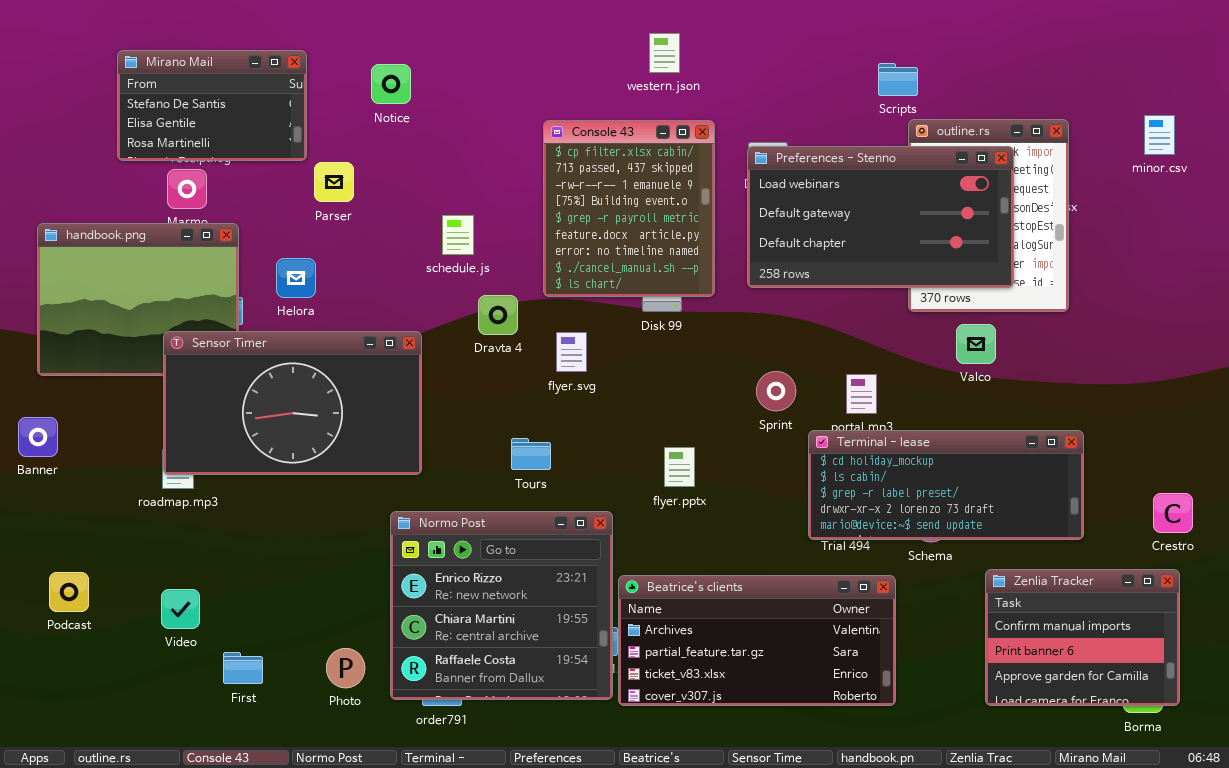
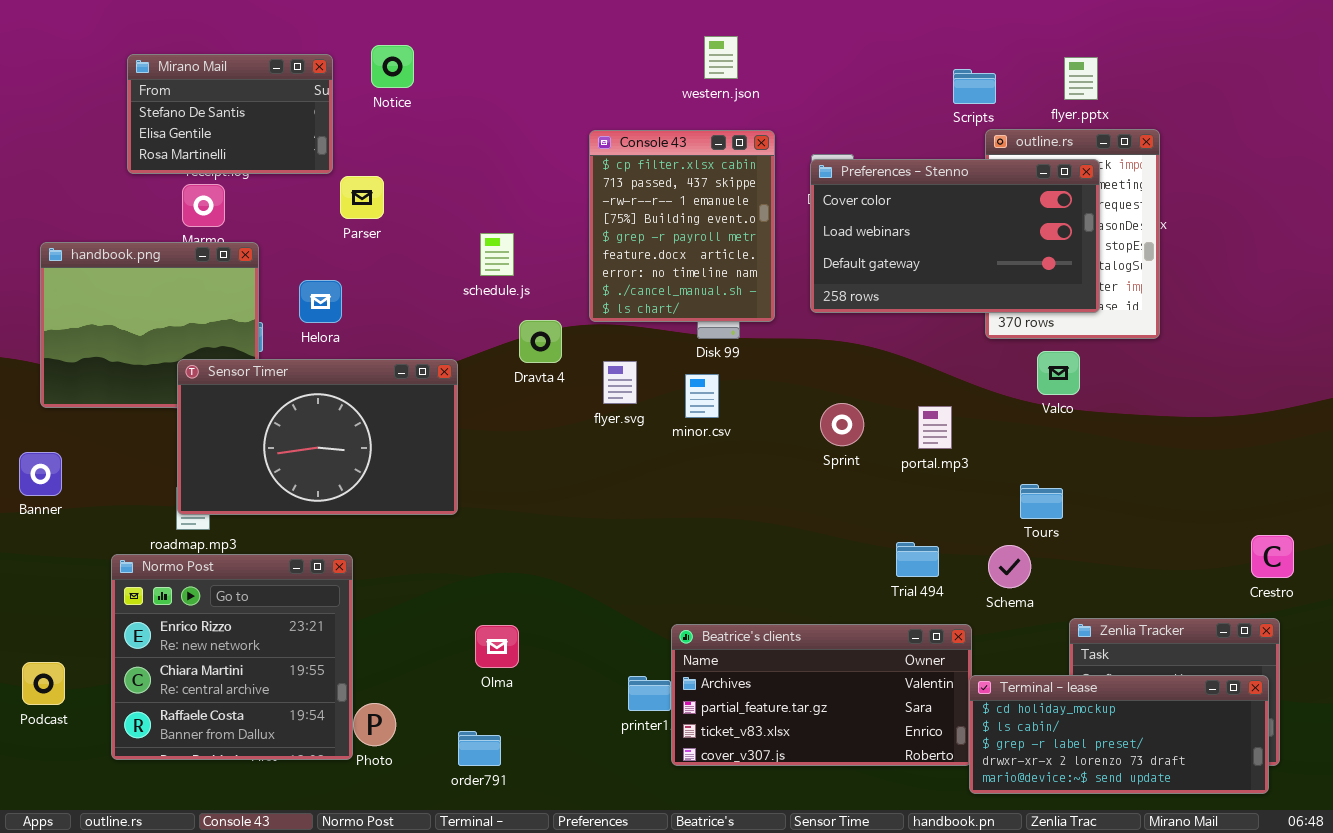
Notice: [371,64,411,104] -> [371,45,414,88], moved
minor.csv: [1144,115,1175,155] -> [685,374,719,418], moved
Preferences - Stenno: [747,146,1014,288] -> [810,159,1100,313], scrolled up 1 row
Terminal - lease: [808,430,1084,540] -> [969,675,1269,794], moved
Tours: [511,438,551,470] -> [1020,484,1063,519], moved
flyer.pptx: [664,447,695,487] -> [1064,57,1098,100], moved
Normo Post: [390,511,613,700] -> [111,554,353,760], moved
Podcast: [49,572,89,612] -> [22,662,65,705], moved

